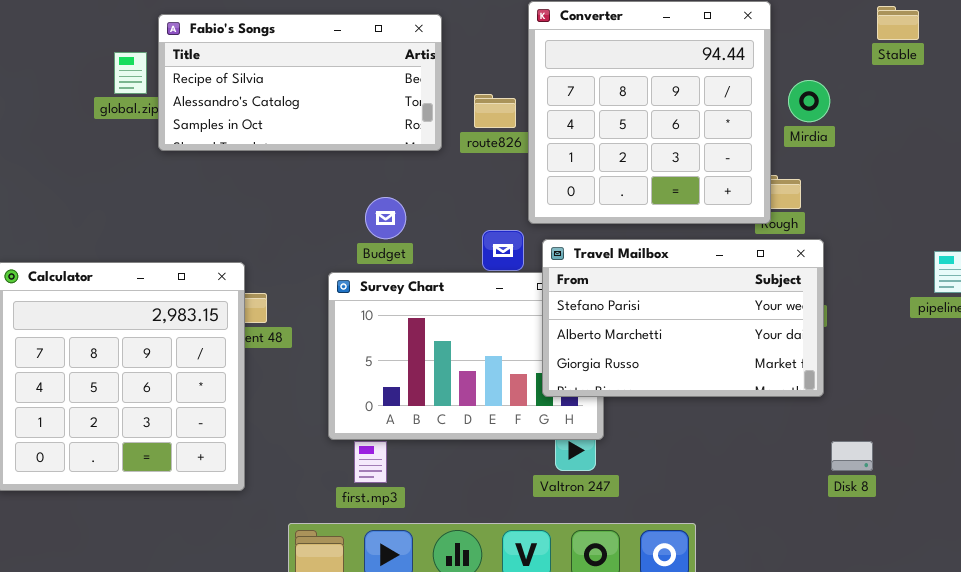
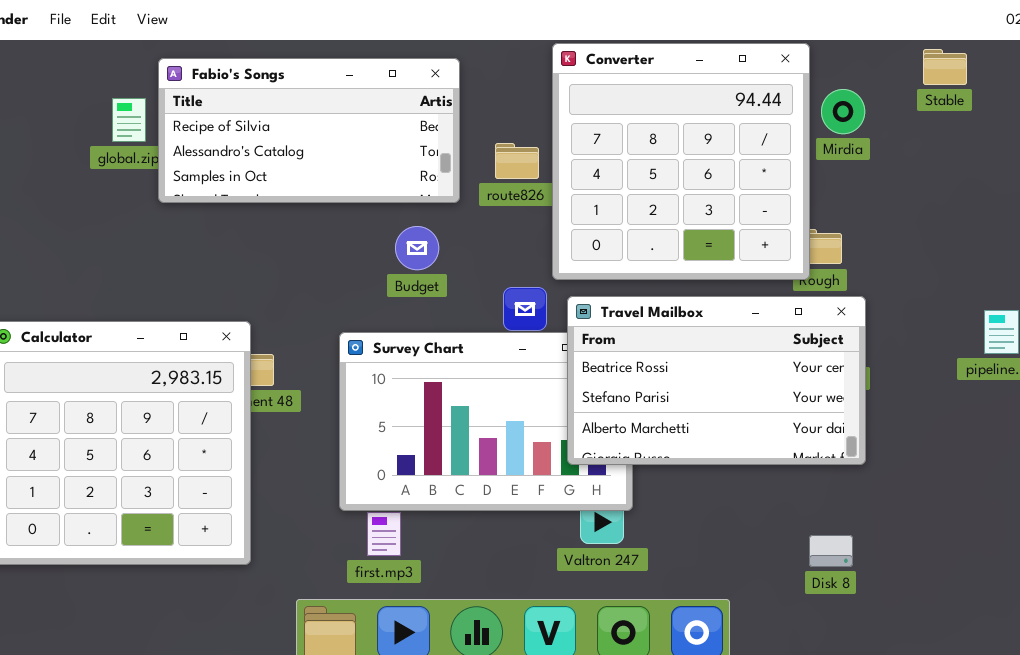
Mirdia: [788,80,830,122] -> [821,89,865,134], moved
Budget: [365,197,406,239] -> [395,226,439,270], moved
Travel Mailbox: [542,239,824,397] -> [567,296,866,465], scrolled up 1 row
Disk 8: [831,441,873,471] -> [809,535,853,567], moved

